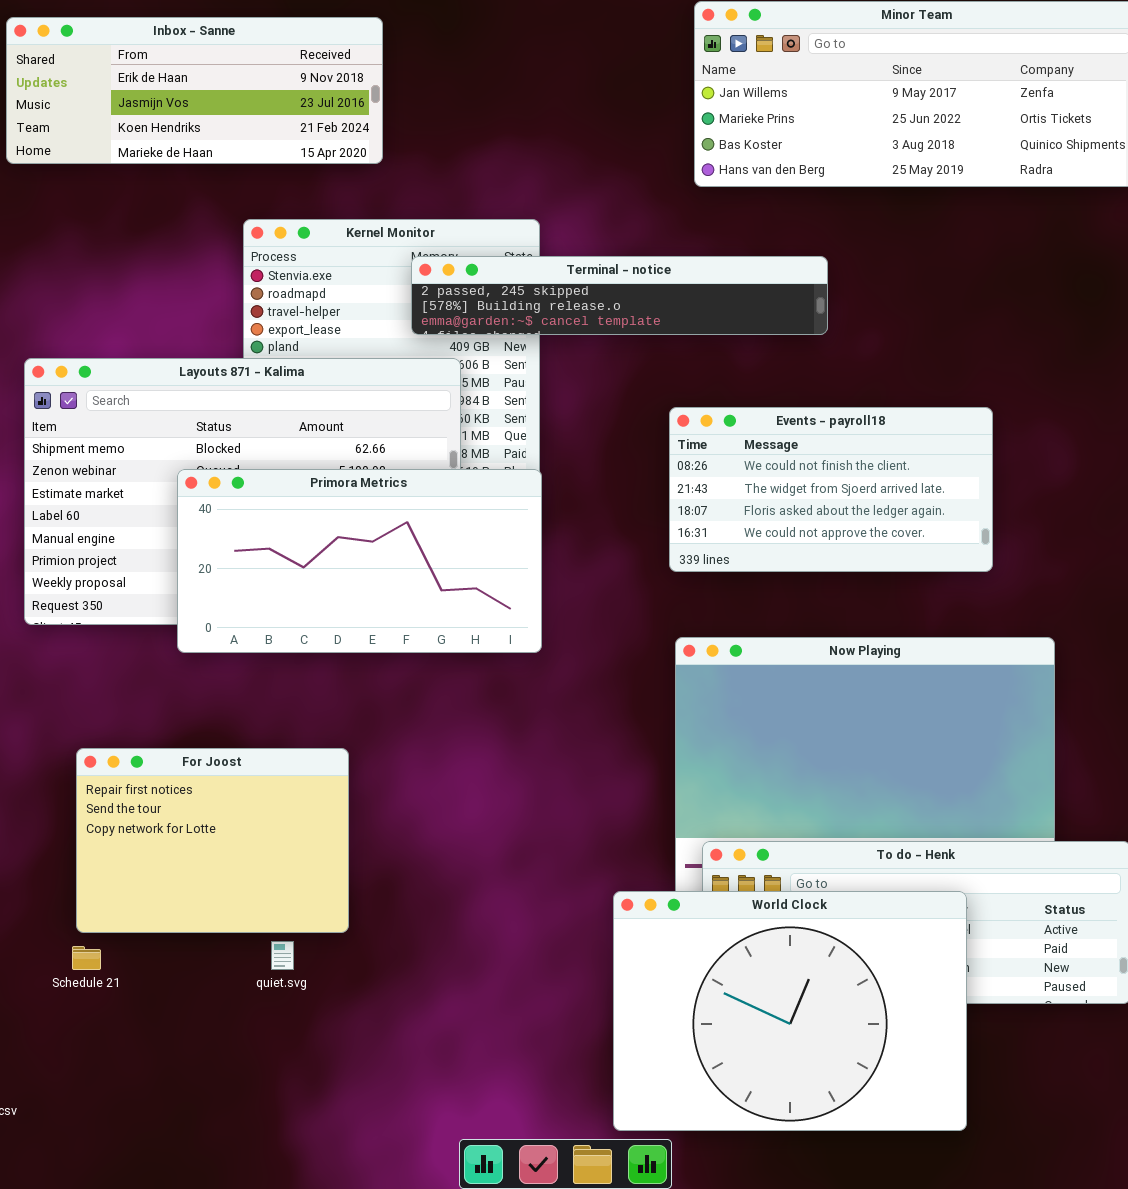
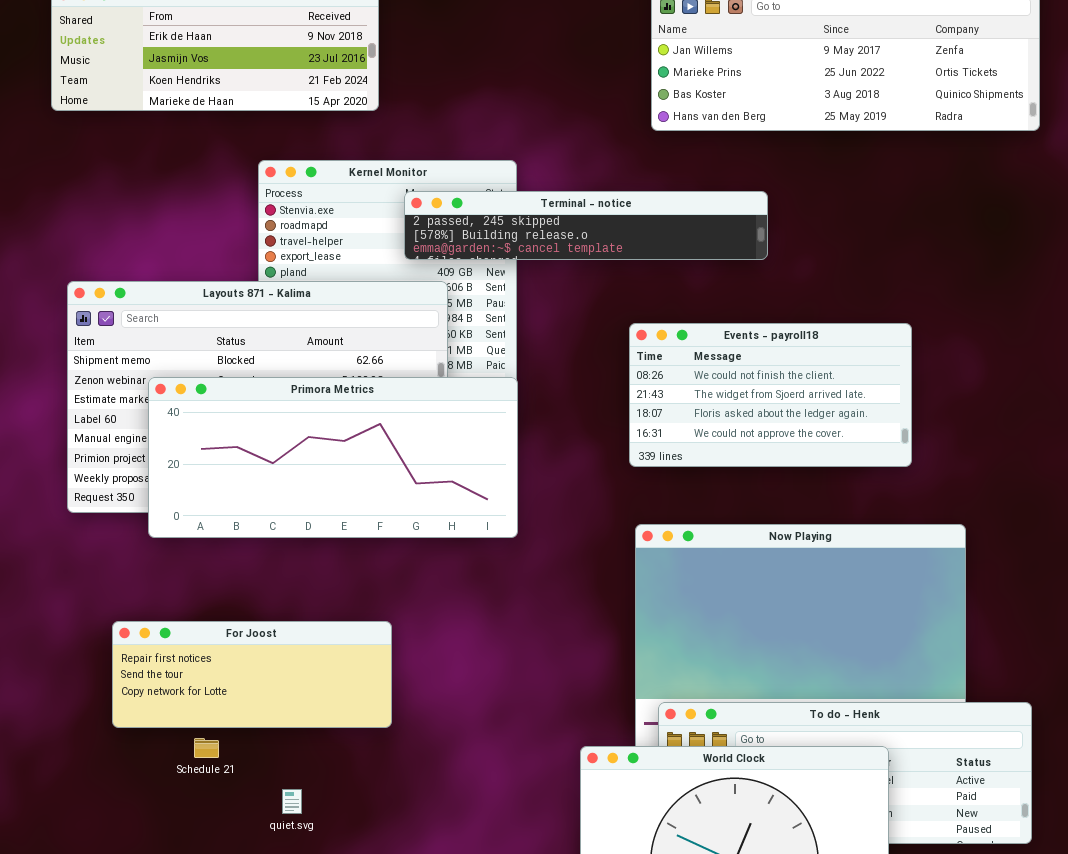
Primora Metrics: [177,469,542,653] -> [148,377,518,538], resized
For Joost: [76,748,349,933] -> [112,621,392,728], resized
Schedule 21: [72,946,101,970] -> [194,738,219,758], moved

